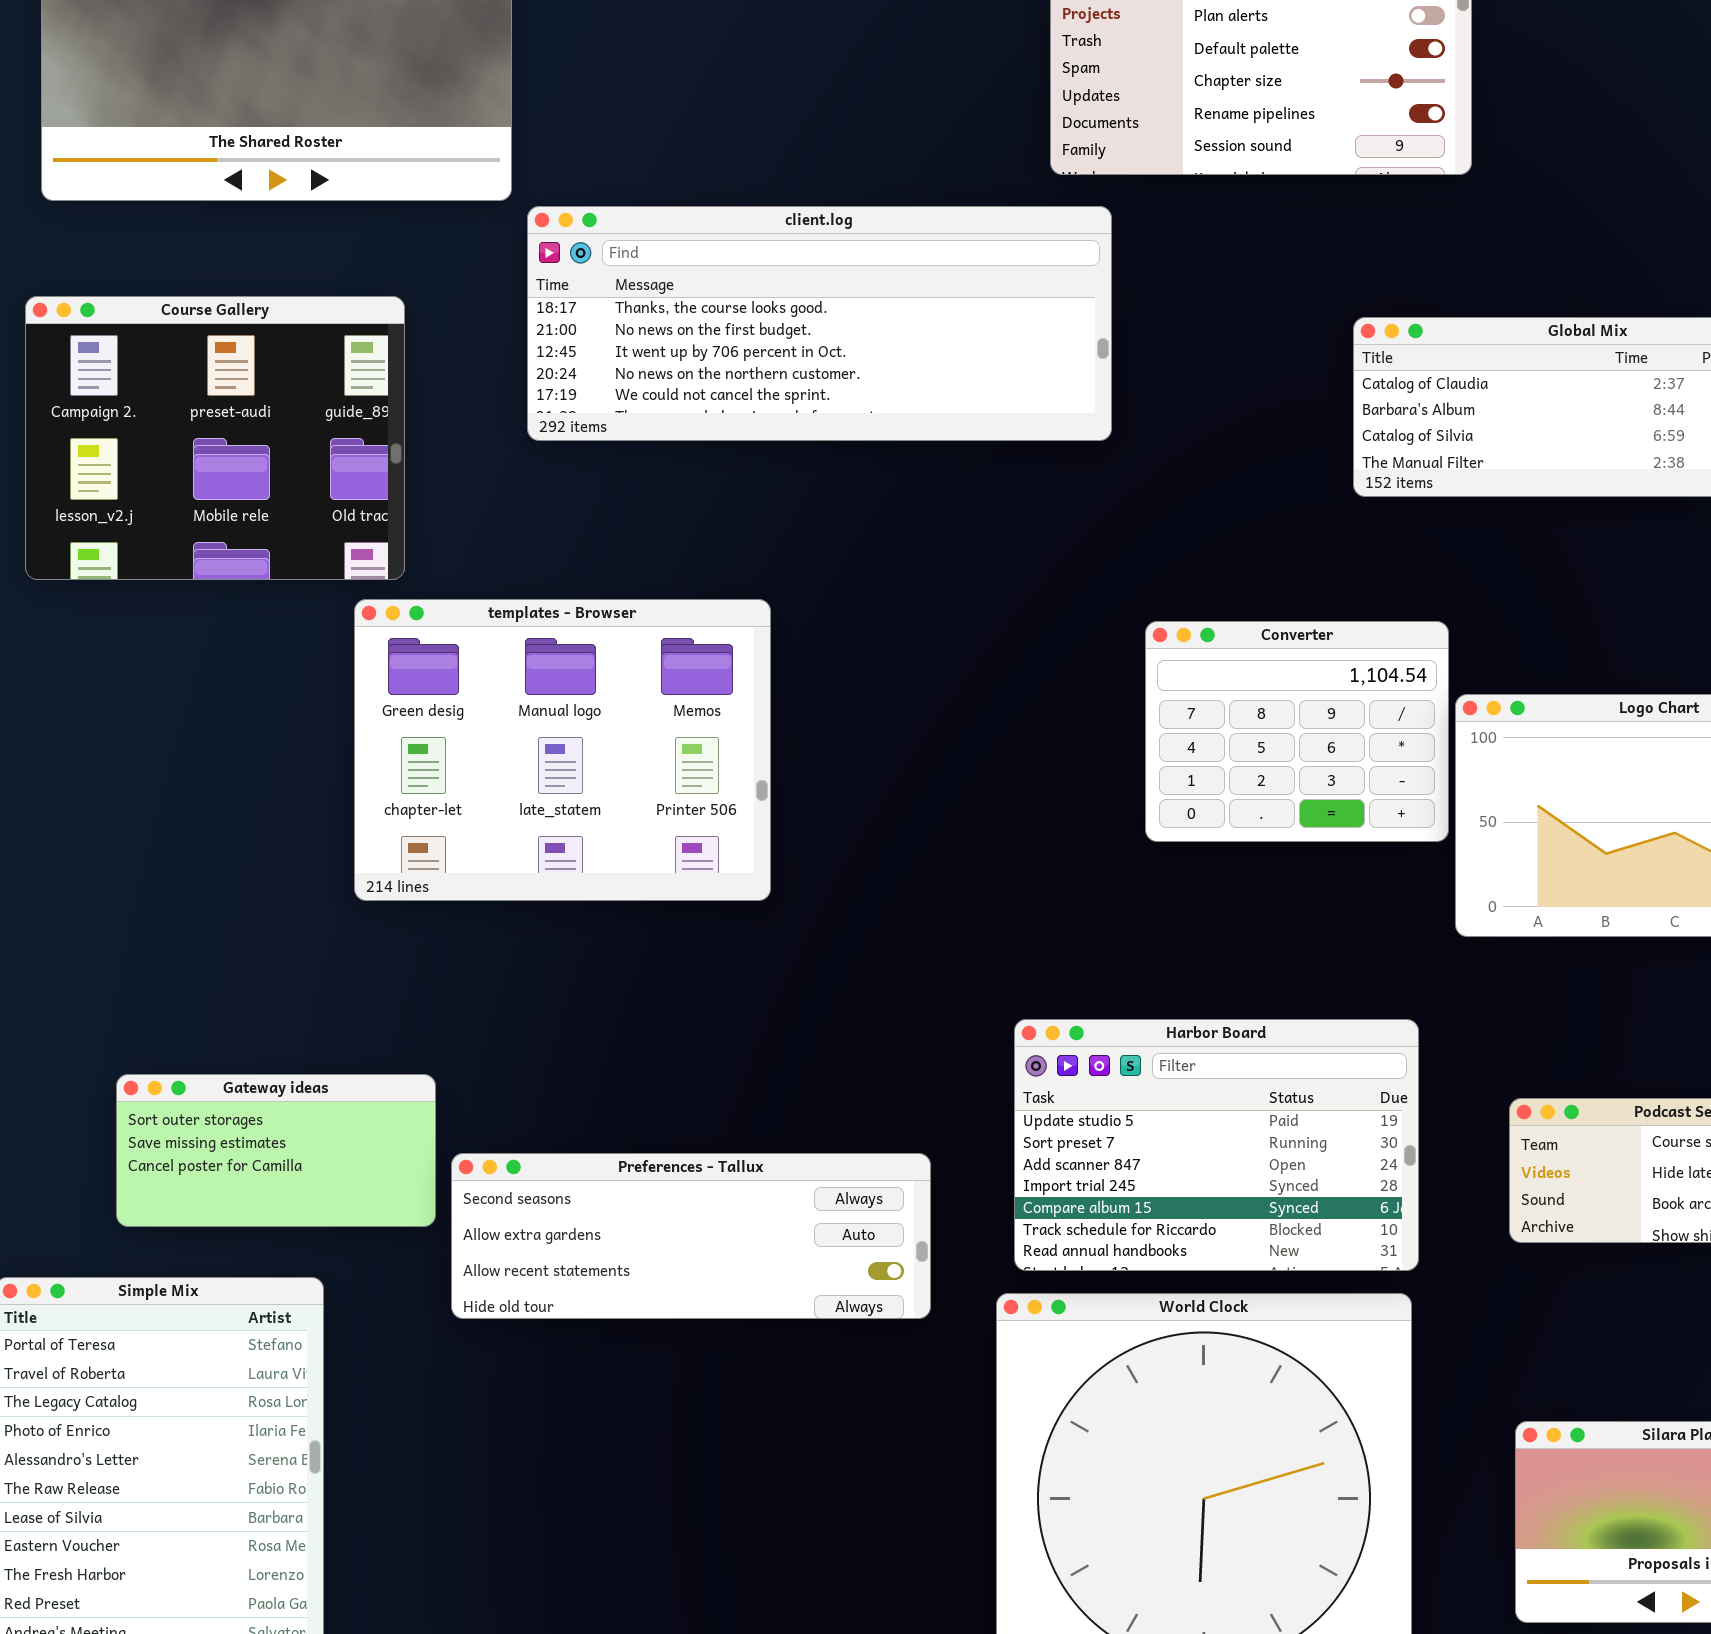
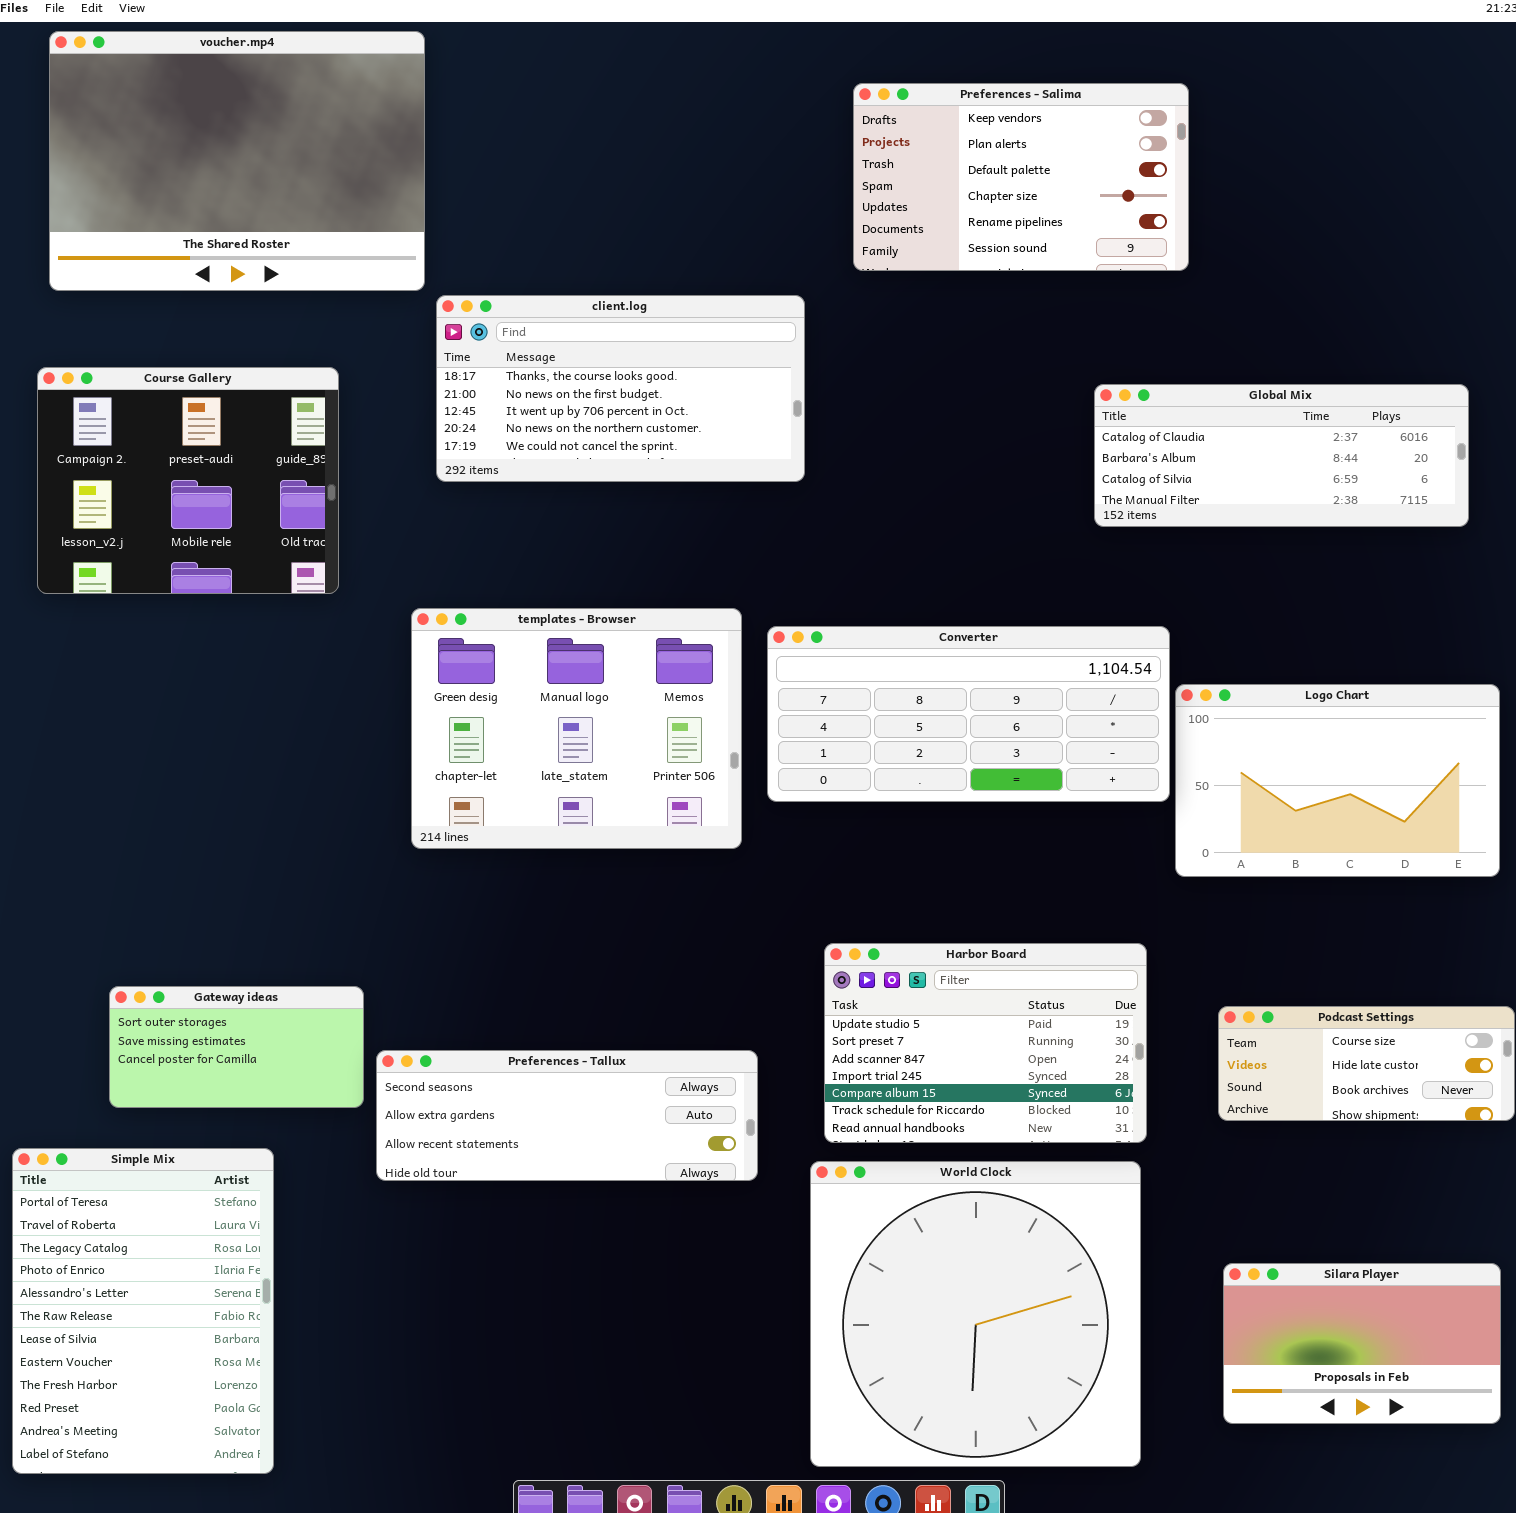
client.log: [527,206,1112,441] -> [436,295,805,482], resized
templates - Browser: [354,599,771,901] -> [411,608,742,849], moved
Converter: [1145,621,1449,842] -> [767,626,1170,802], resized

